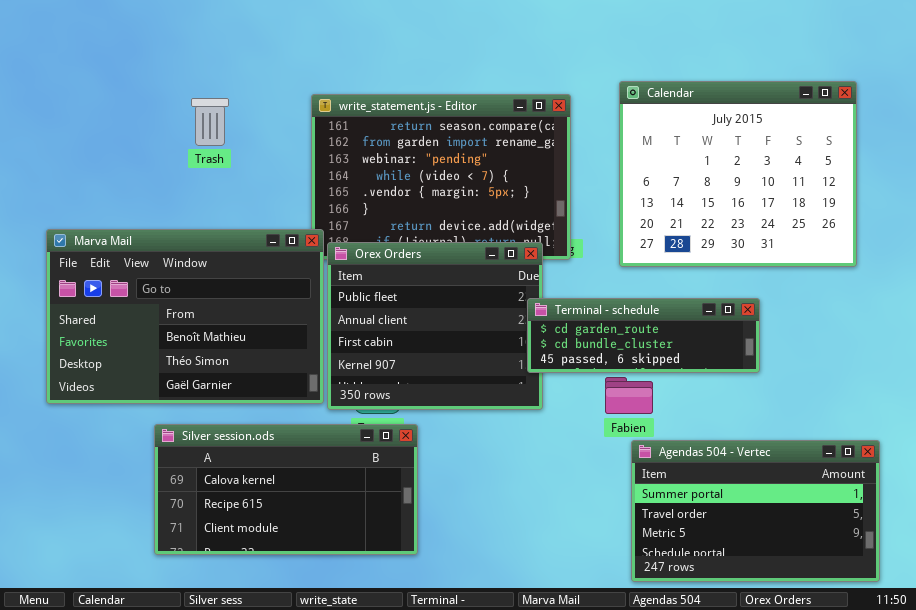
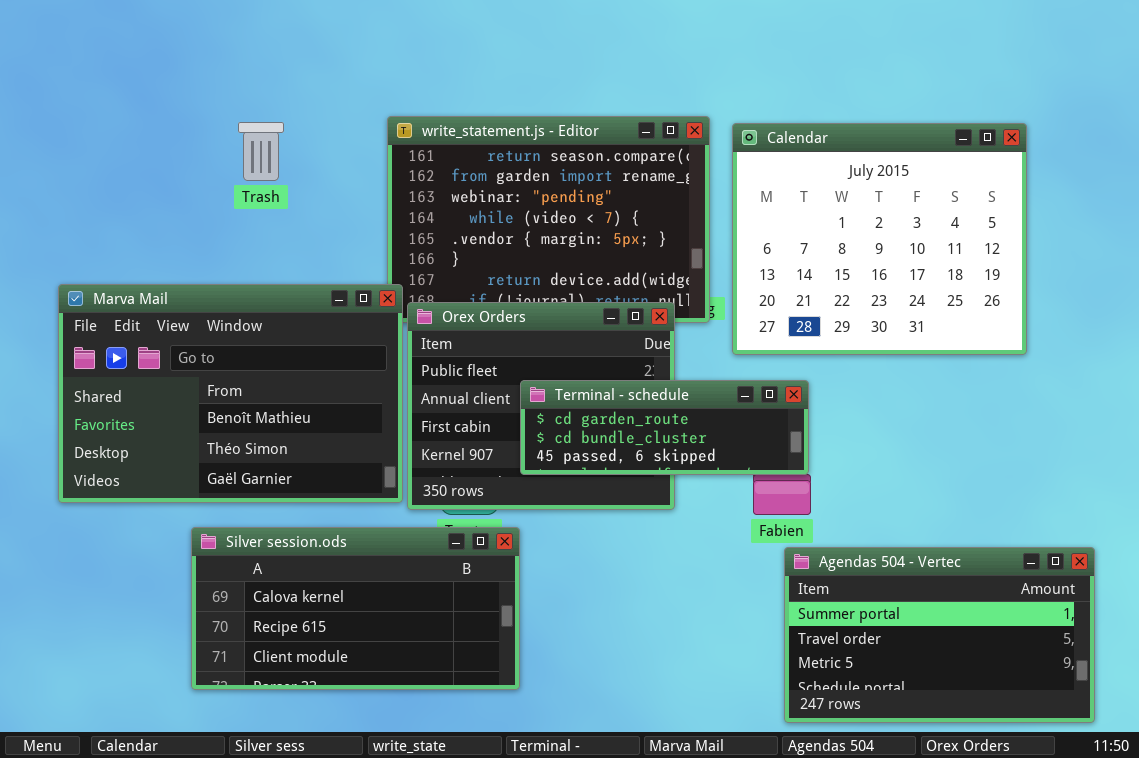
Calendar: [619,81,857,267] -> [732,123,1027,355], moved
Terminal - schedule: [527,298,760,373] -> [520,380,809,475], moved

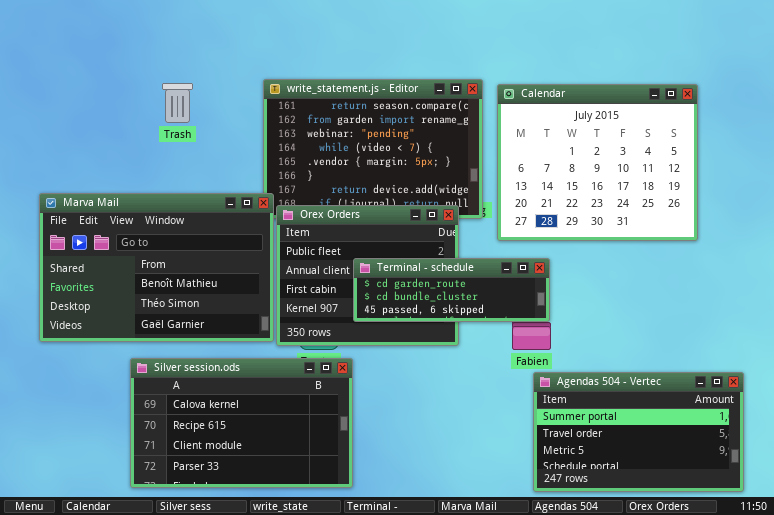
Silver session.ods: [191,527,520,690] -> [130,358,353,488], resized

